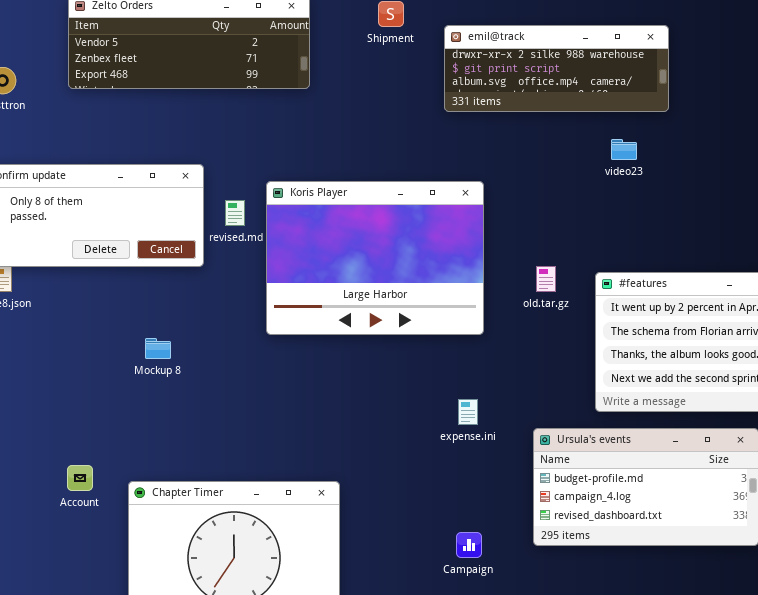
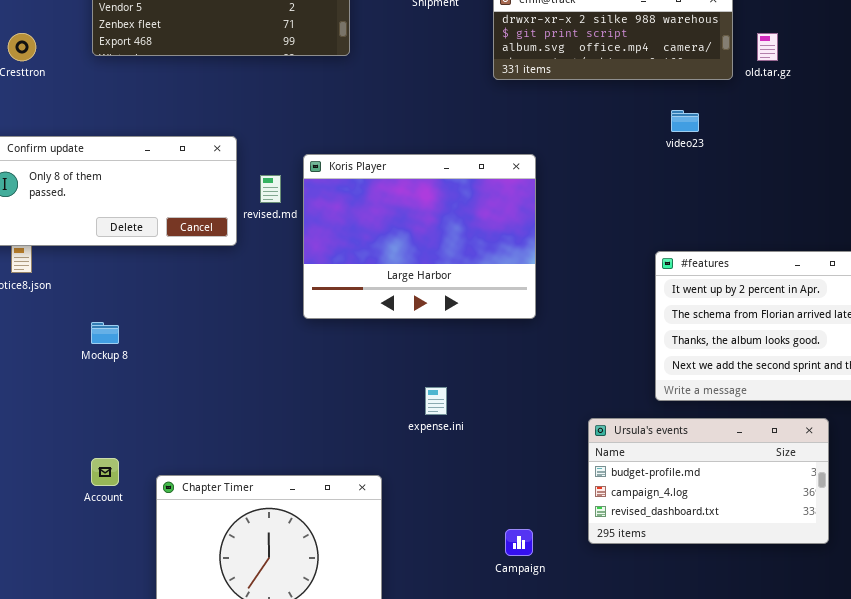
old.tar.gz: [536,266,556,292] -> [757,33,778,61], moved
Mockup 8: [145,338,171,359] -> [91,322,119,344], moved
expense.ini: [458,399,478,425] -> [425,387,447,415], moved

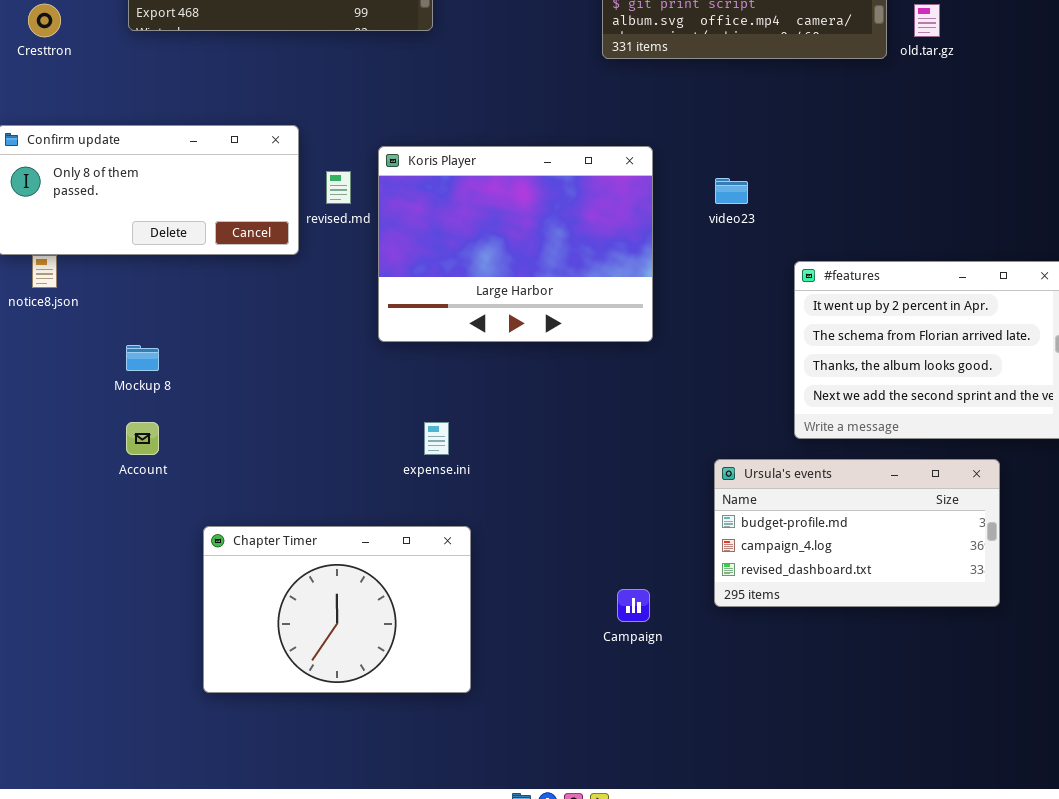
video23: [671,110,699,132] -> [715,178,748,204], moved
expense.ini: [425,387,447,415] -> [424,422,449,455], moved
Account: [91,458,119,486] -> [126,422,159,455], moved

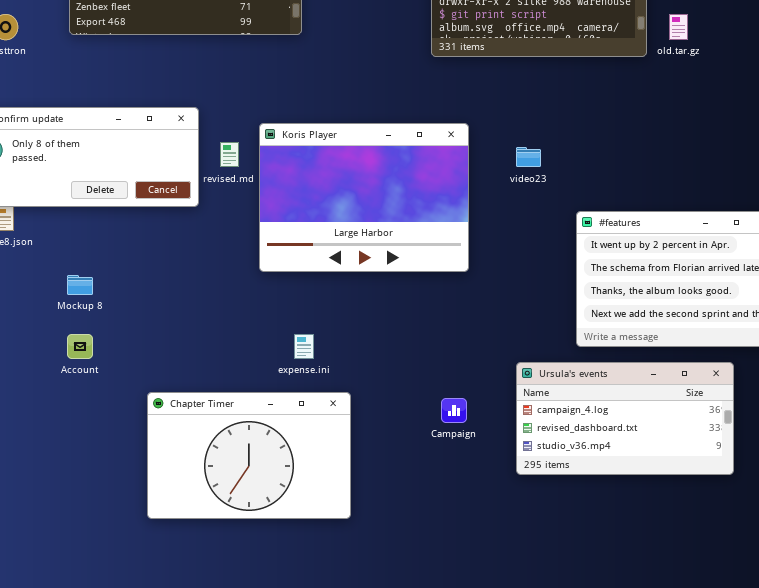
Ursula's events: [714,459,1000,607] -> [516,362,734,475], scrolled down 1 row
Chapter Timer: [203,526,471,693] -> [147,392,351,519], moved
Campaign: [617,589,650,622] -> [441,398,467,423], moved

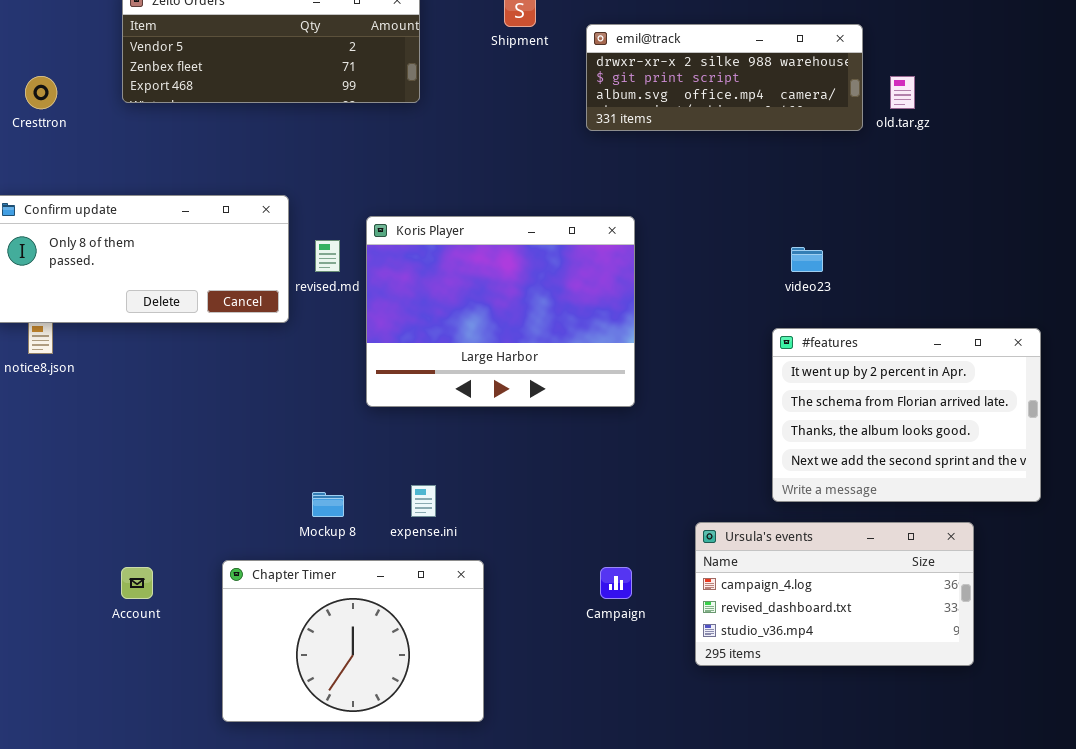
video23: [516,147,541,167] -> [791,247,823,272], moved
Mockup 8: [67,275,93,295] -> [312,492,344,517], moved
Account: [67,334,93,359] -> [121,567,153,599], moved

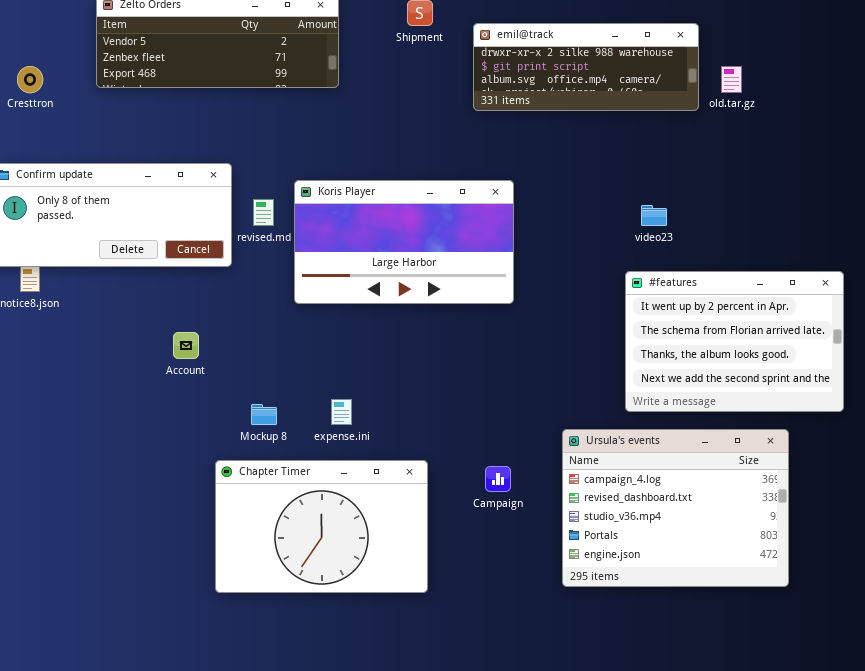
Koris Player: [366,216,635,407] -> [294,180,514,304], resized
Ursula's events: [695,522,974,666] -> [562,429,789,587], resized
Chapter Timer: [222,560,484,722] -> [215,460,428,593], moved
Account: [121,567,153,599] -> [173,332,199,359], moved

